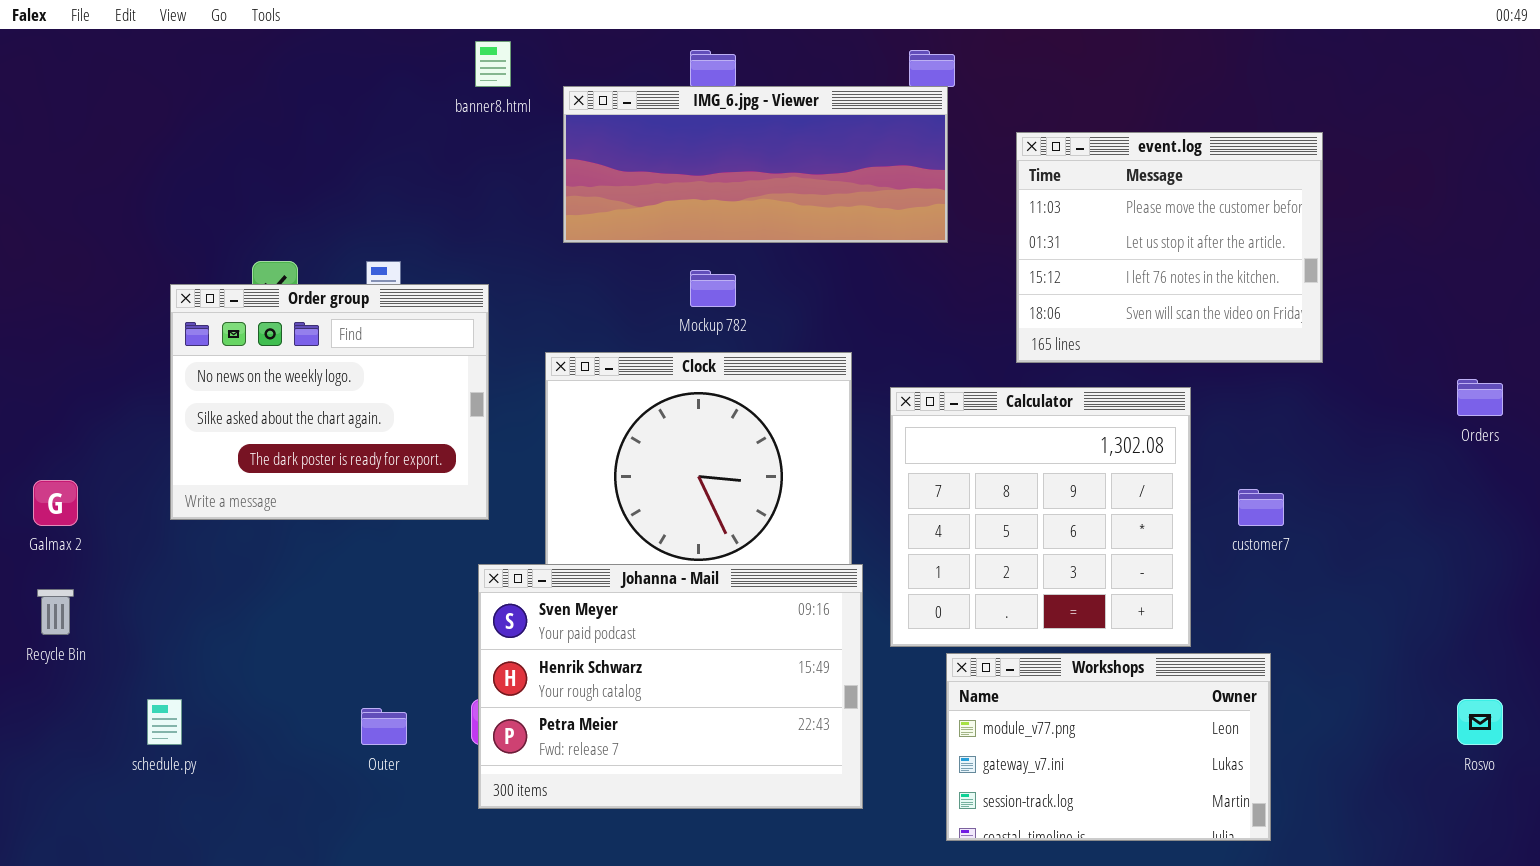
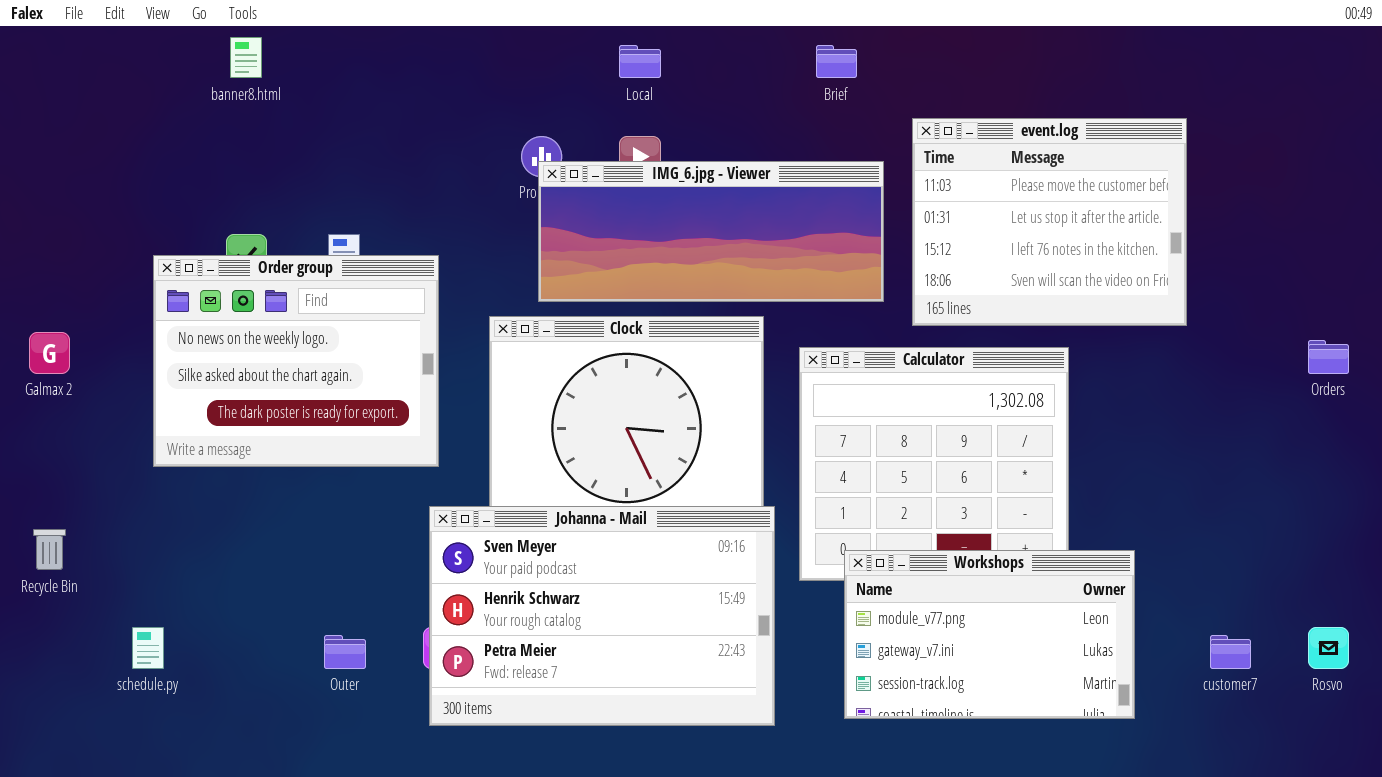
banner8.html: [475,41,511,87] -> [230,37,262,78], moved
IMG_6.jpg - Viewer: [563,86,948,243] -> [538,161,884,302], moved
Galmax 2: [33,480,78,526] -> [29,332,70,374], moved
customer7: [1238,489,1284,526] -> [1210,635,1251,669], moved
Workshops: [946,653,1271,841] -> [844,550,1135,719], moved

